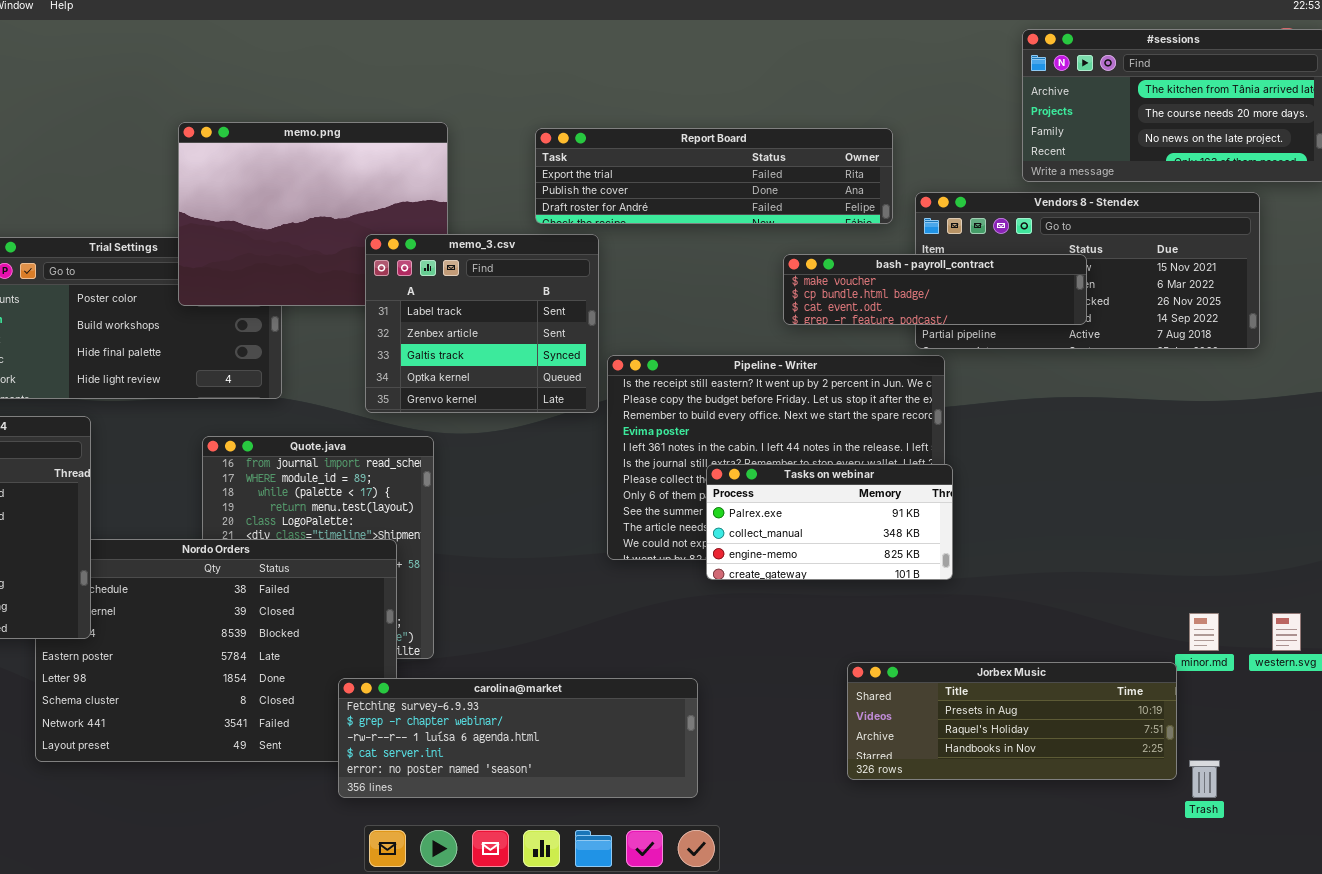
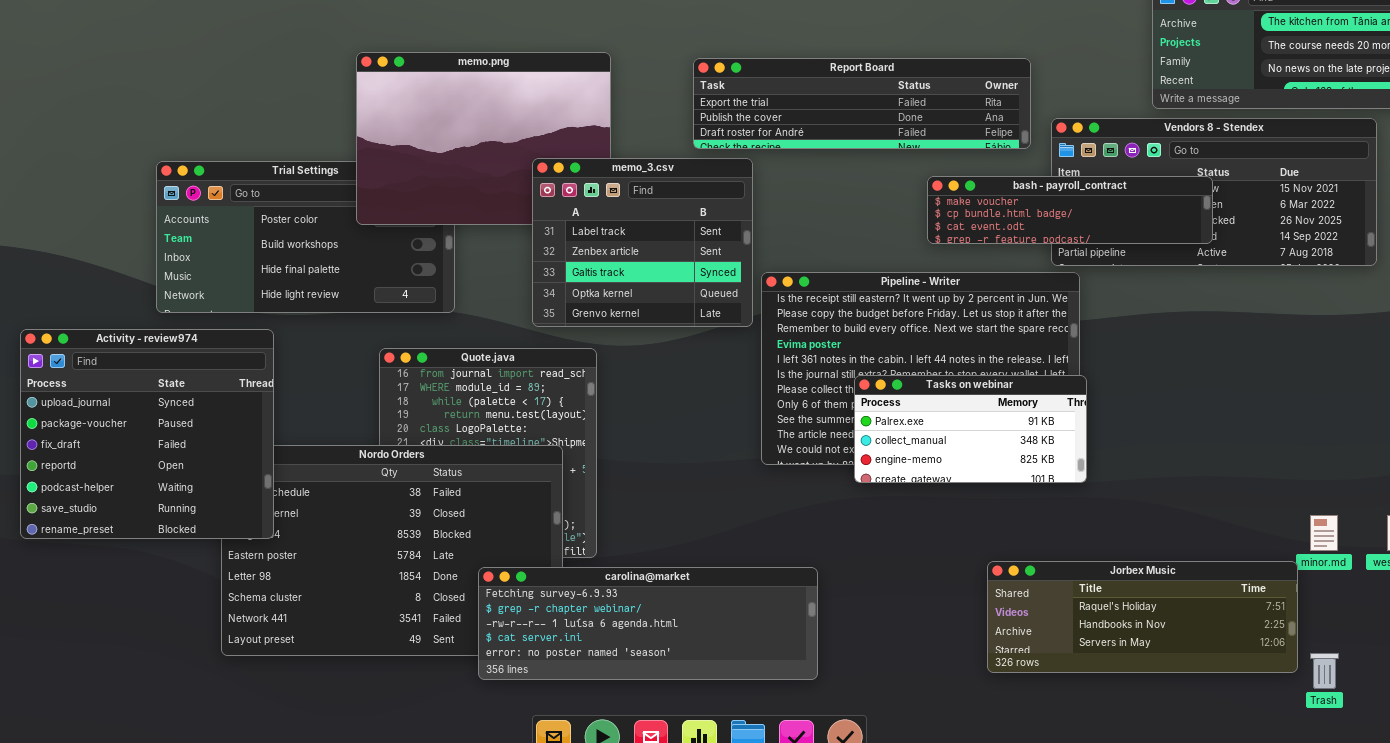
Jorbex Music: [847,662,1177,780] -> [987,561,1298,673], scrolled down 1 row
carolina@market: [338,678,698,798] -> [478,567,818,680], moved

